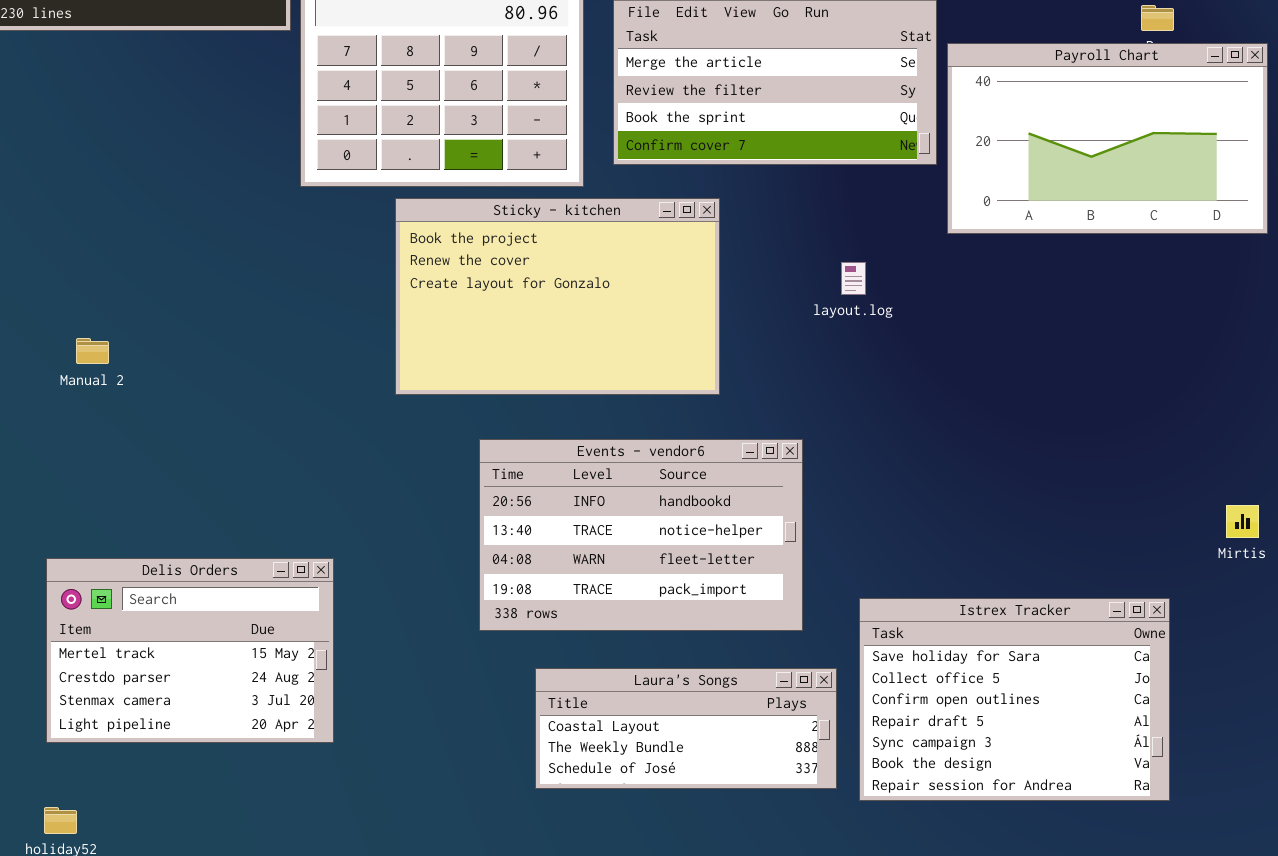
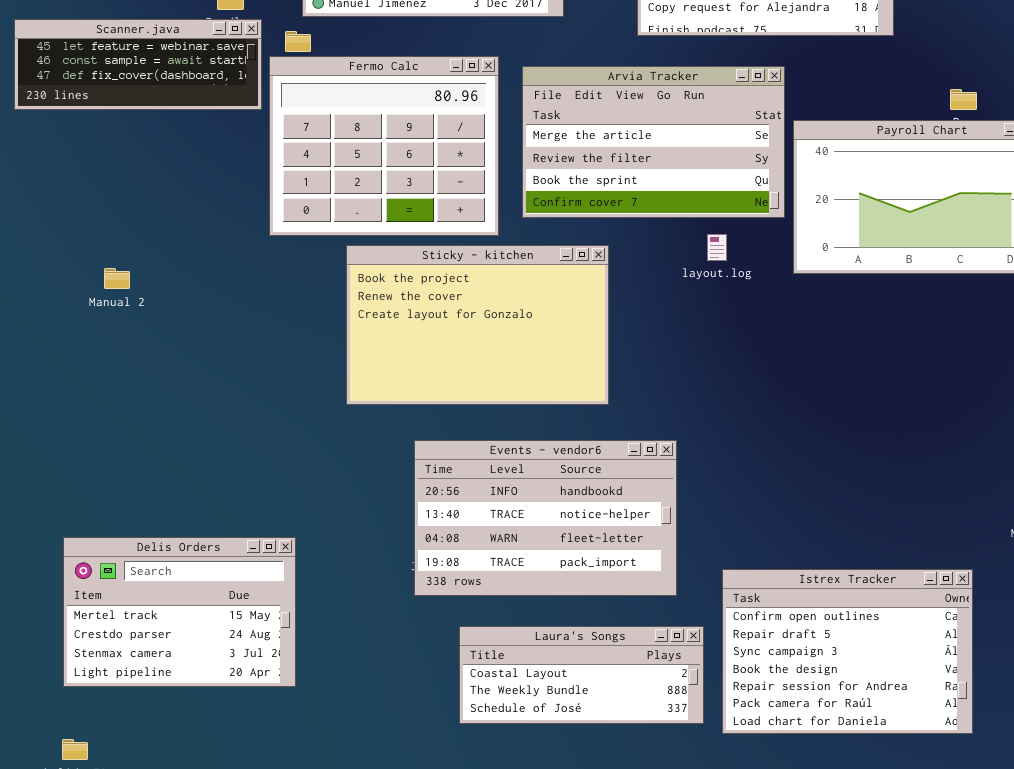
layout.log: [841,262,866,295] -> [707,234,727,261], moved
Manual 2: [76,338,109,364] -> [104,268,130,289], moved
Istrex Tracker: [859,598,1170,801] -> [722,569,973,734], scrolled down 2 rows

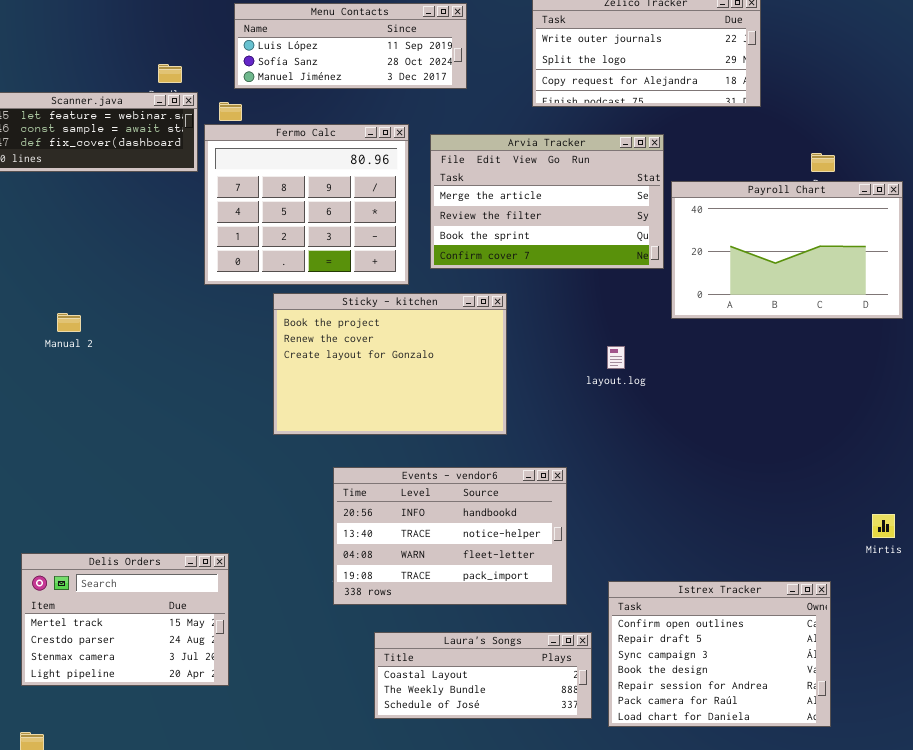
layout.log: [707,234,727,261] -> [607,346,625,369], moved

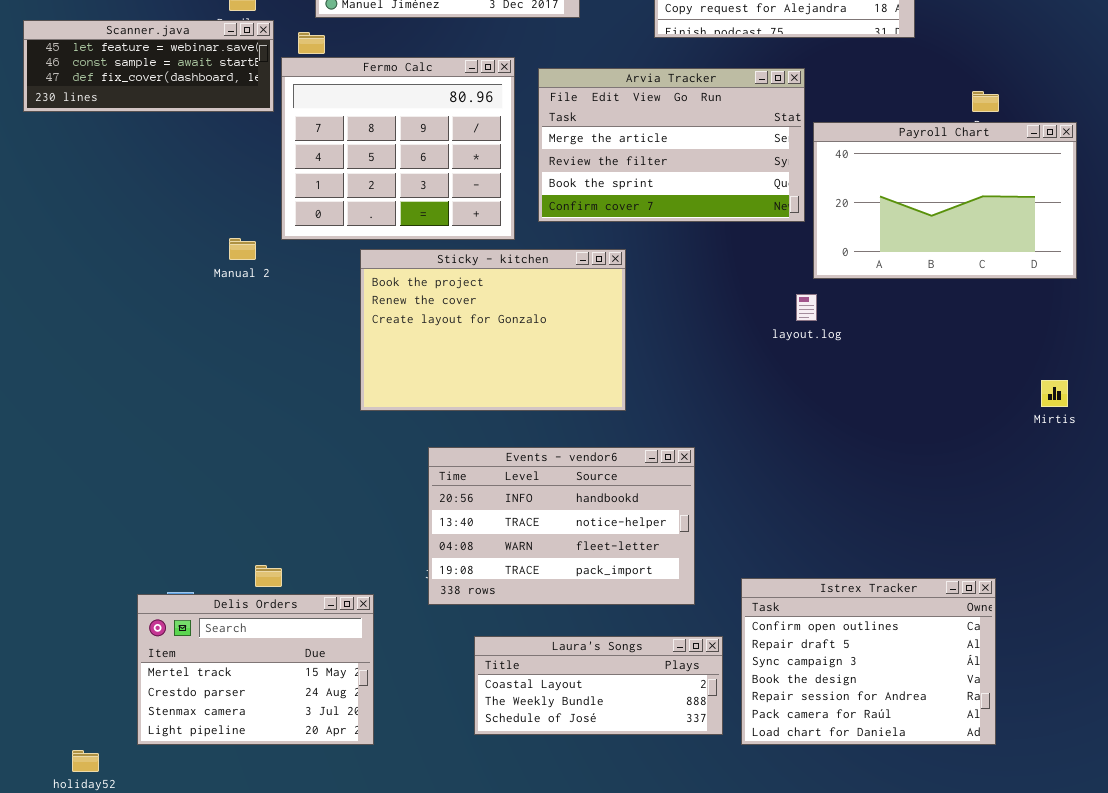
Manual 2: [57,313,81,332] -> [229,238,256,260], moved
layout.log: [607,346,625,369] -> [796,294,817,321], moved
Mirtis: [872,514,895,538] -> [1041,380,1068,407], moved
Delis Orders: [21,553,229,686] -> [137,594,374,745], moved

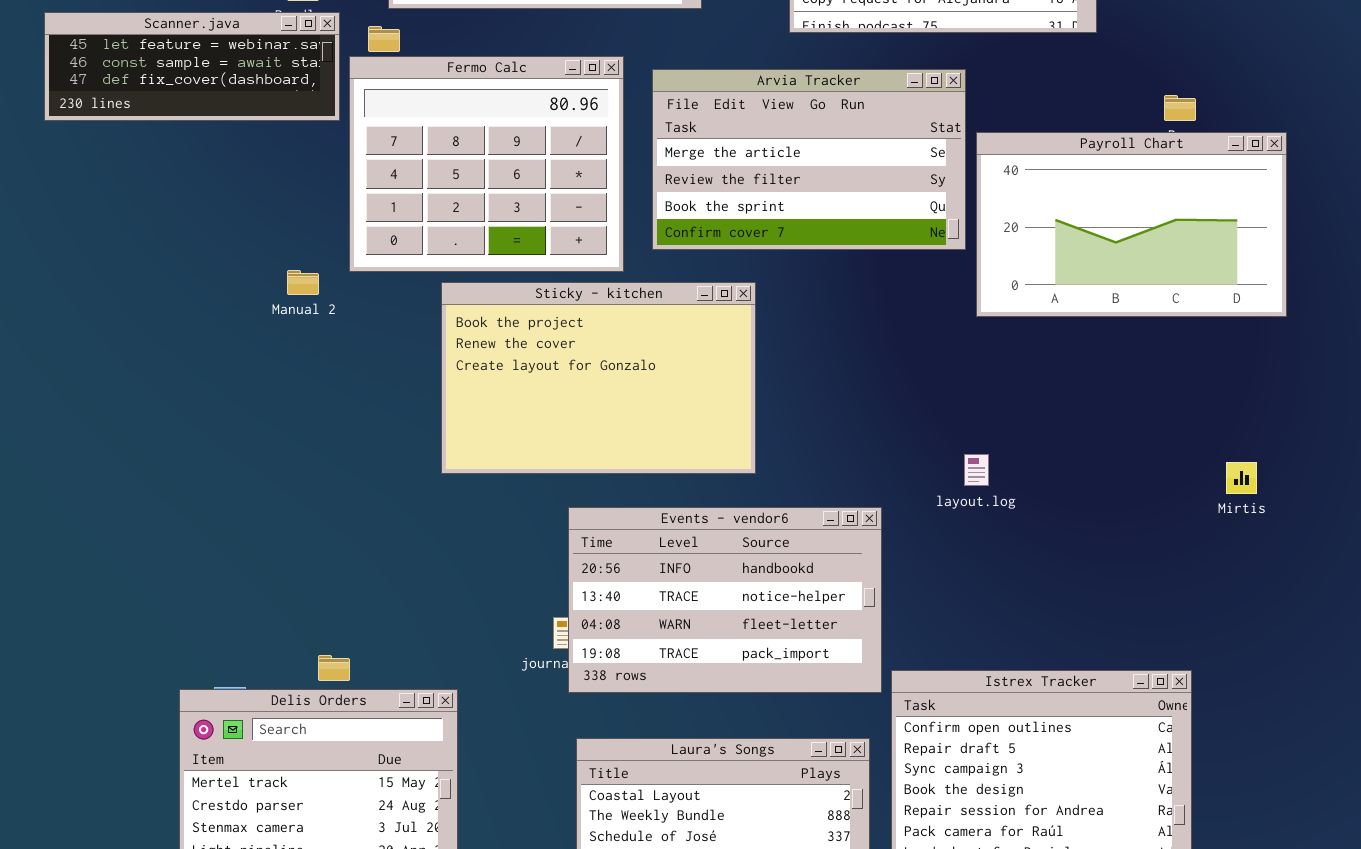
layout.log: [796,294,817,321] -> [964,454,989,486], moved
Mirtis: [1041,380,1068,407] -> [1226,462,1257,494], moved
Events - vendor6: [428,447,695,605] -> [568,507,882,693], moved

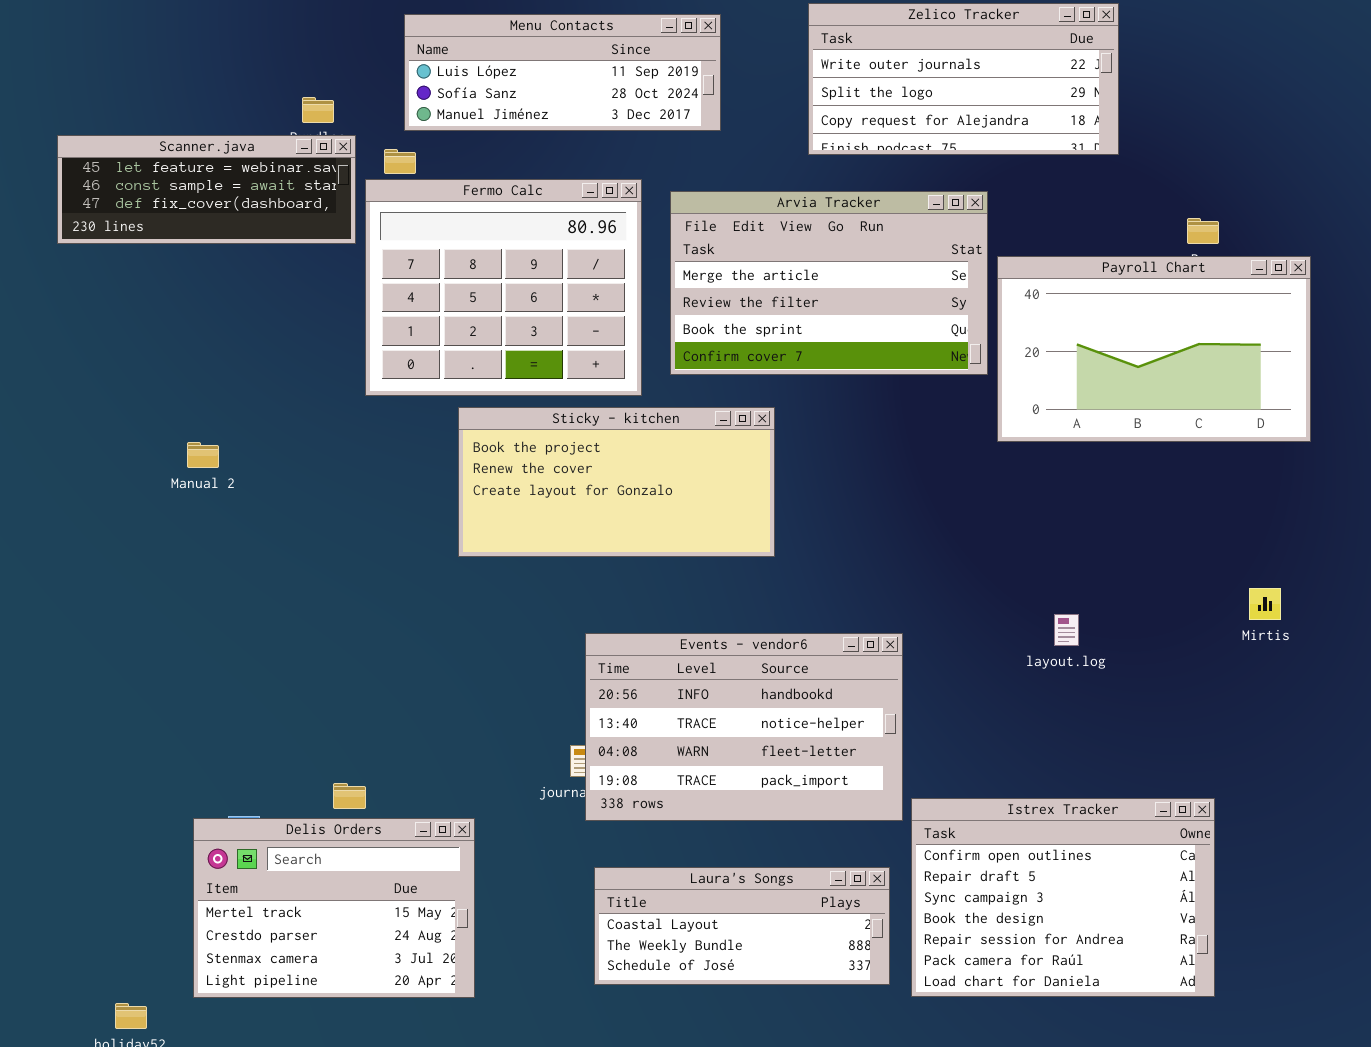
Manual 2: [287,270,319,295] -> [187,442,219,468], moved
Sticky - kitchen: [441,282,756,474] -> [458,407,775,557], resized
layout.log: [964,454,989,486] -> [1054,614,1079,646], moved

